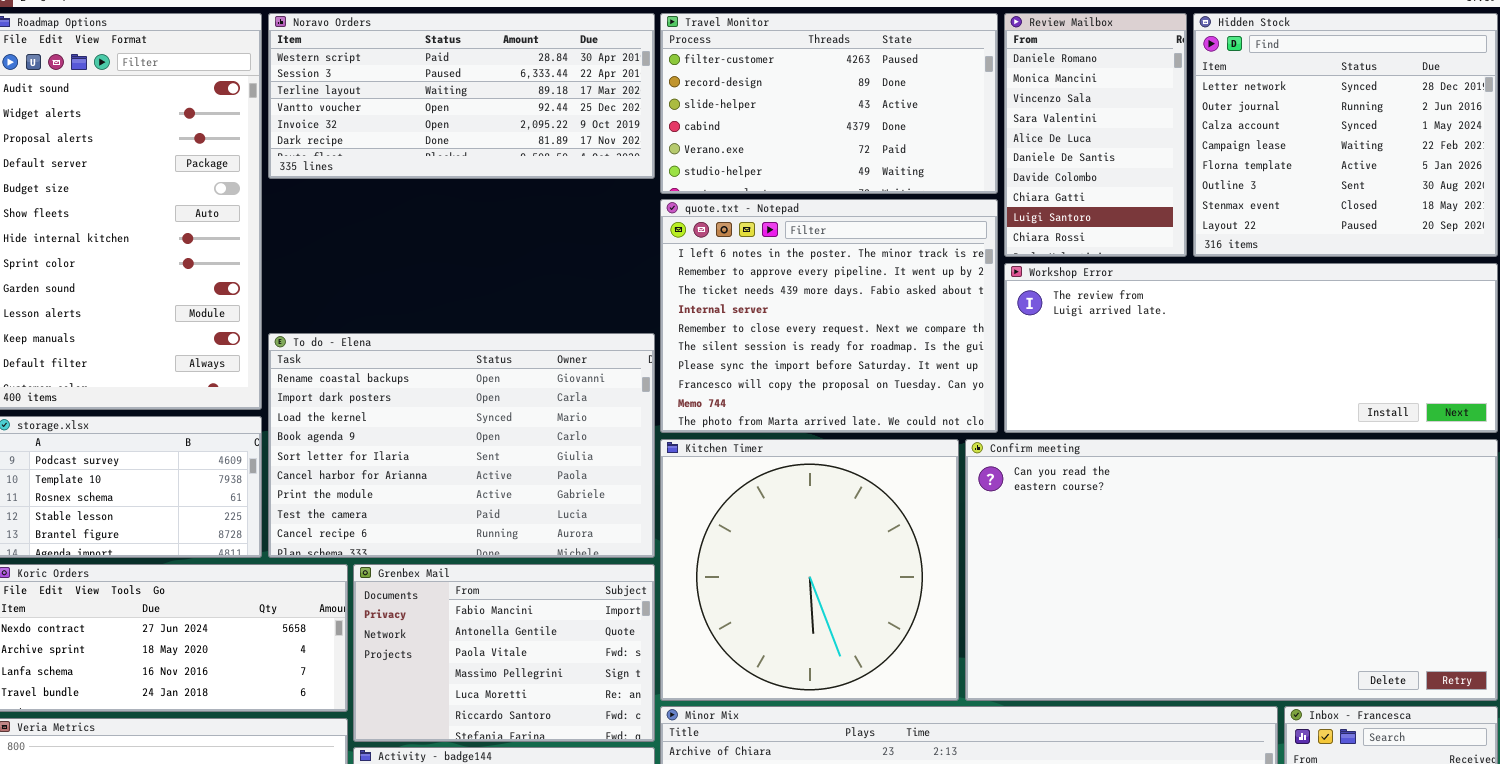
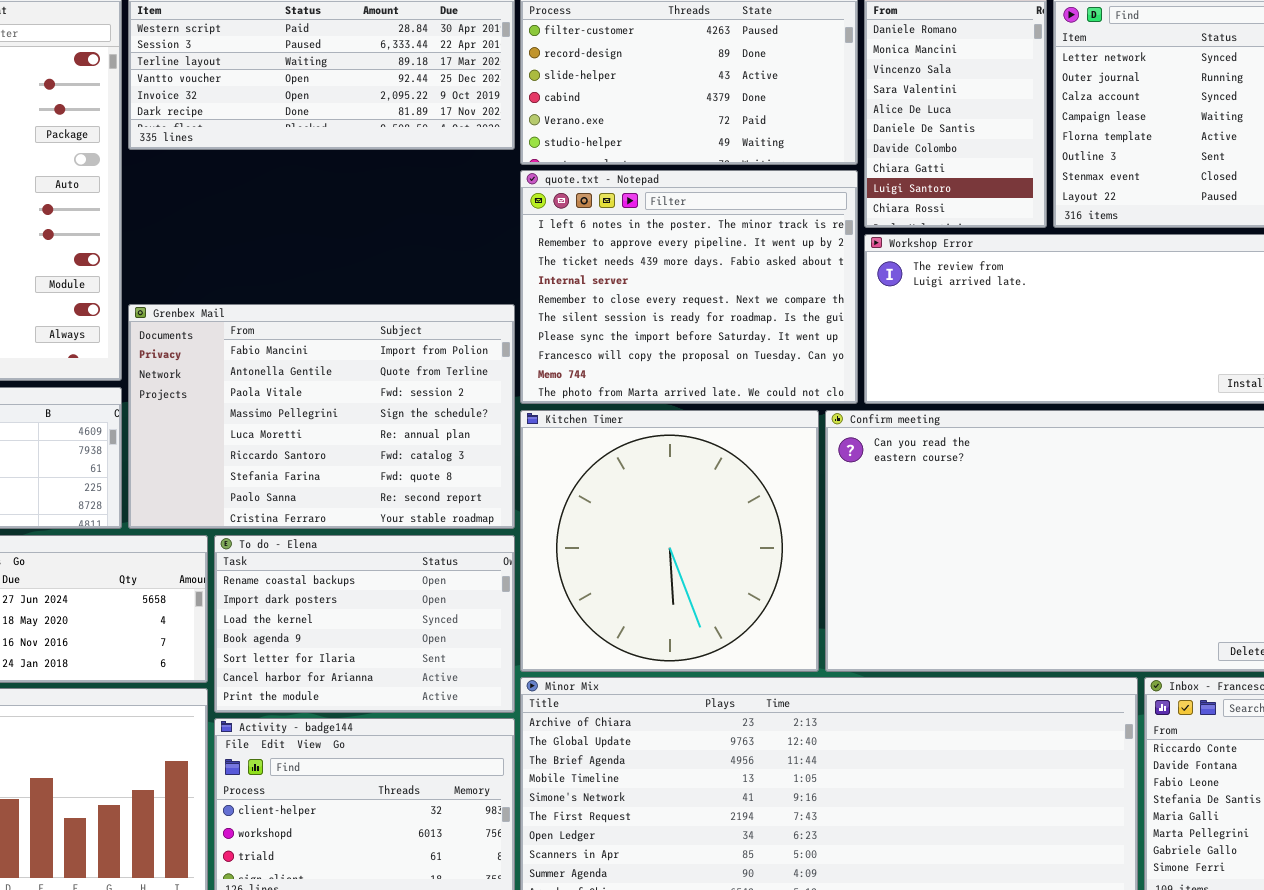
To do - Elena: [268,333,655,558] -> [214,535,515,713], moved, resized
Grenbex Mail: [353,564,655,742] -> [128,304,515,529], moved, resized

